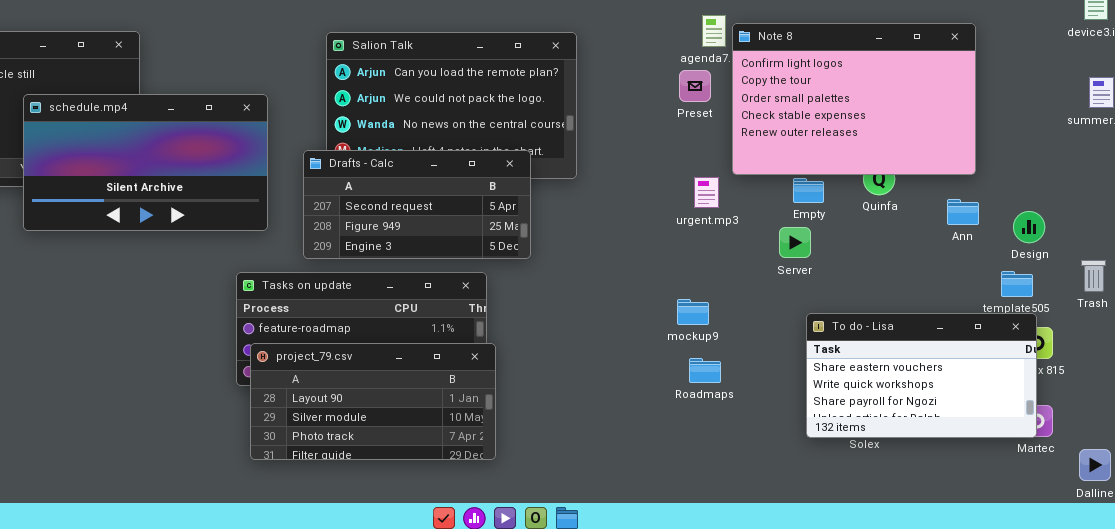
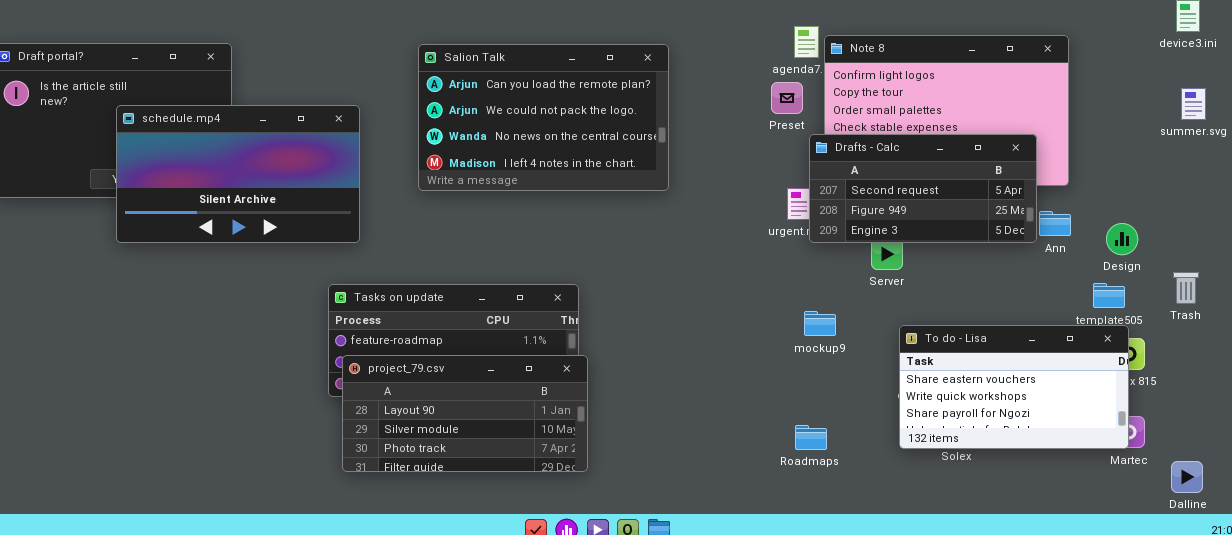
Drafts - Calc: [303,150,531,259] -> [809,134,1037,243], moved
mockup9: [677,299,709,325] -> [804,311,836,336], moved
Roadmaps: [689,358,721,383] -> [795,425,827,450], moved

